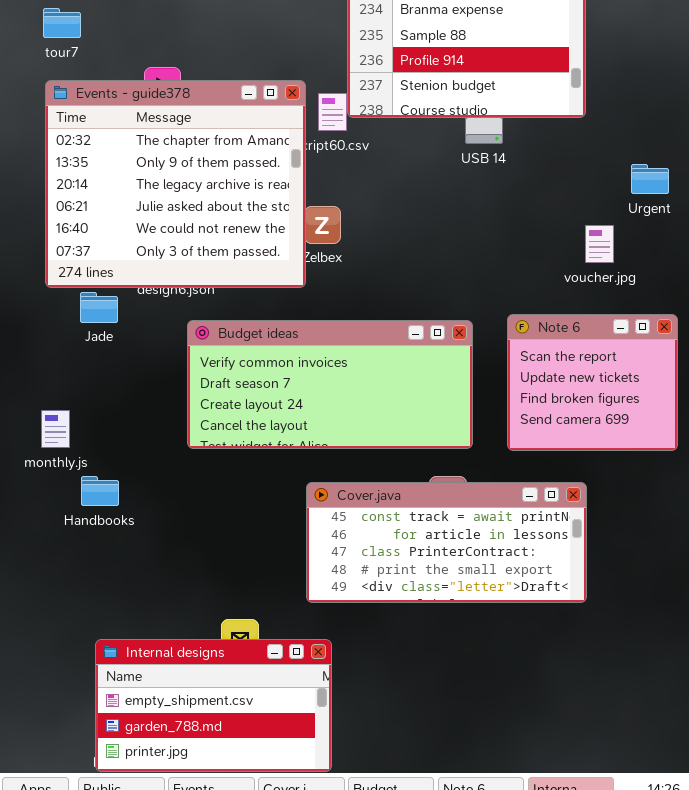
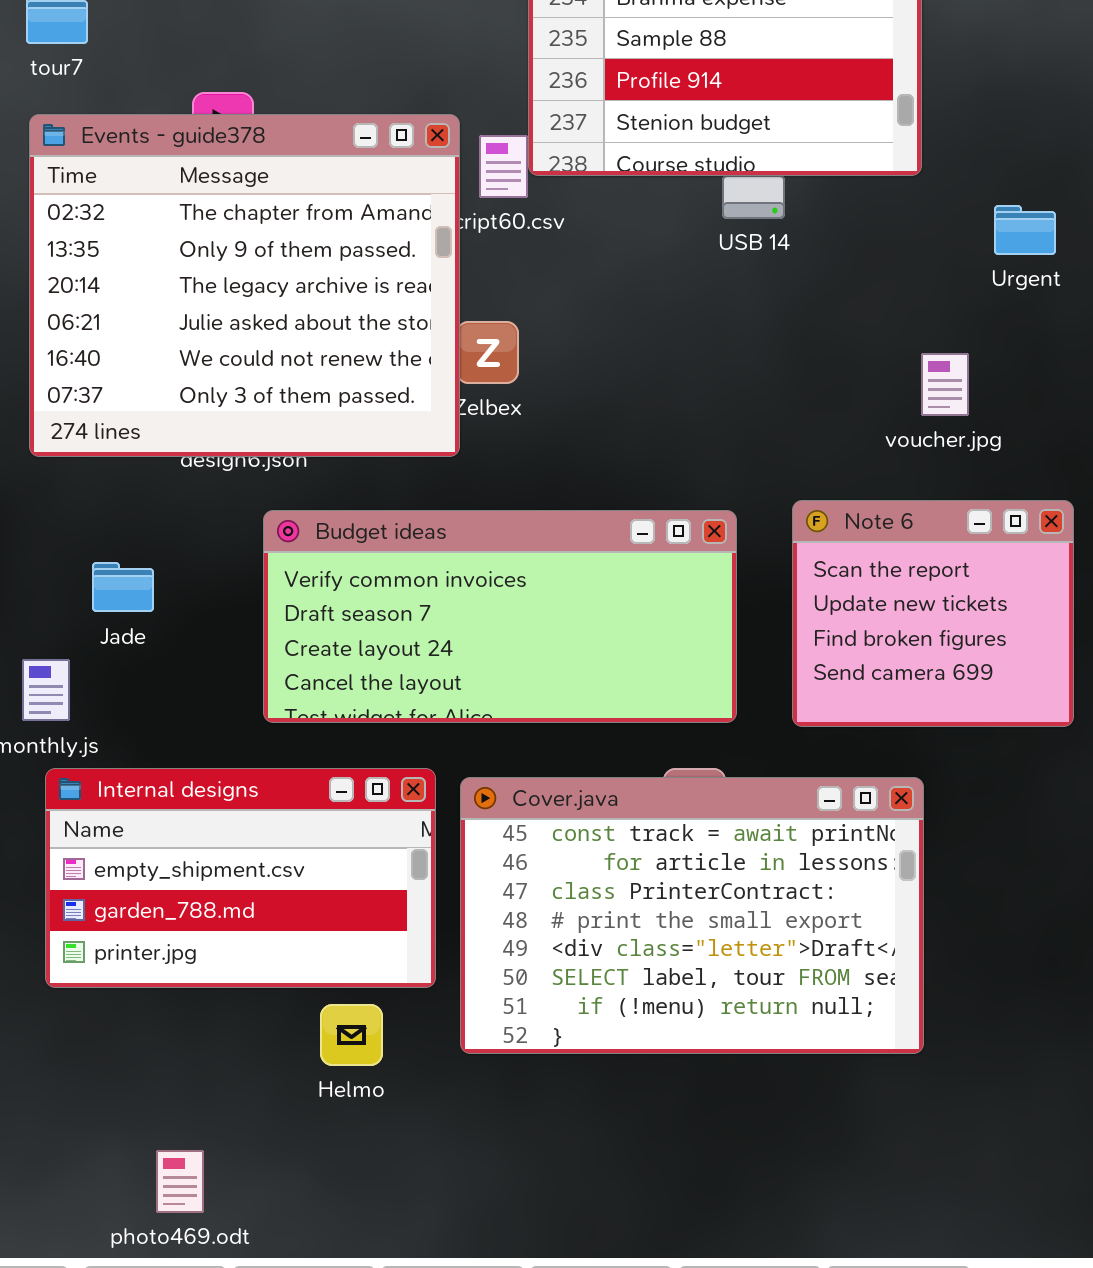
Urgent: [631,164,669,194] -> [994,205,1056,255], moved
Jade: [80,292,118,323] -> [92,562,154,612], moved
Cover.java: [306,482,587,603] -> [460,777,924,1054], resized
Internal designs: [95,639,332,772] -> [45,768,436,988], moved

